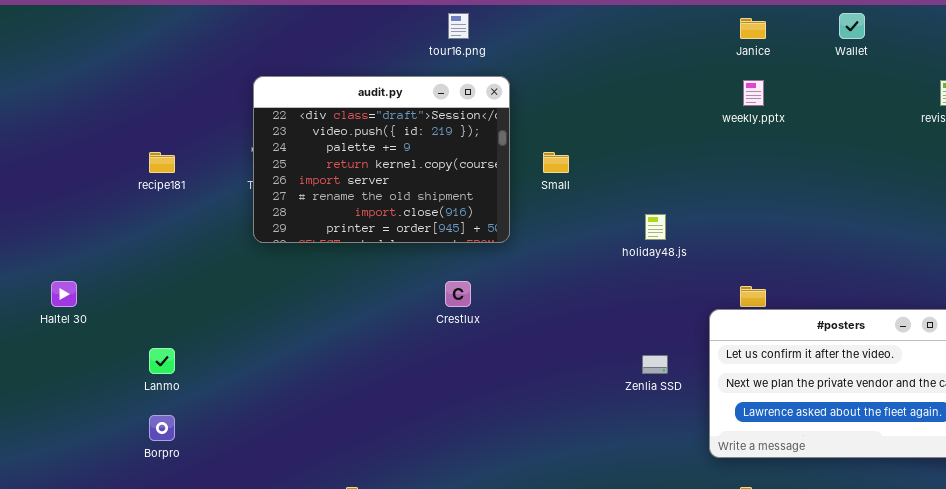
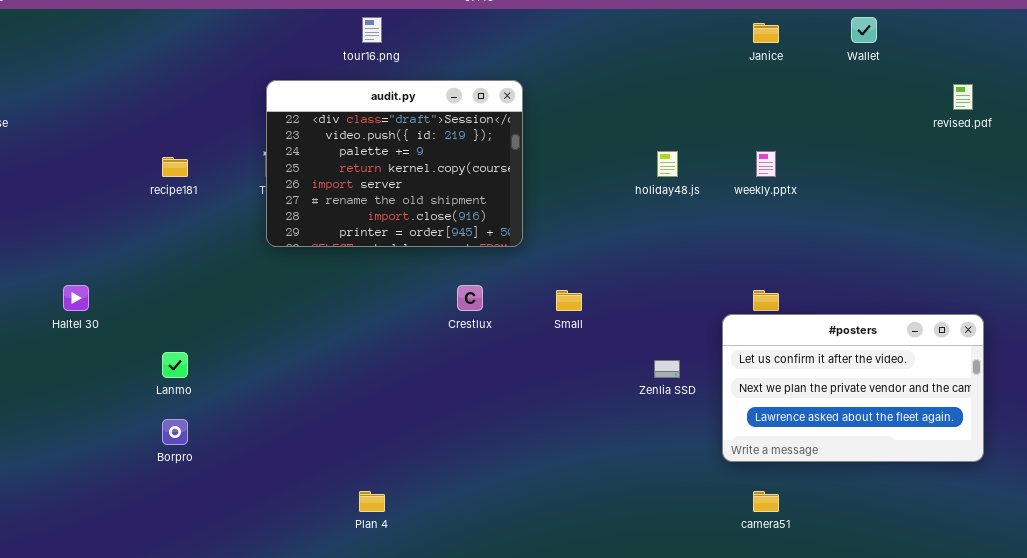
tour16.png: [448,13,469,39] -> [362,17,382,43], moved
weekly.pptx: [743,80,764,106] -> [756,151,776,177], moved
Small: [543,152,569,173] -> [556,290,582,311], moved
holiday48.js: [645,214,666,240] -> [657,151,678,177], moved

